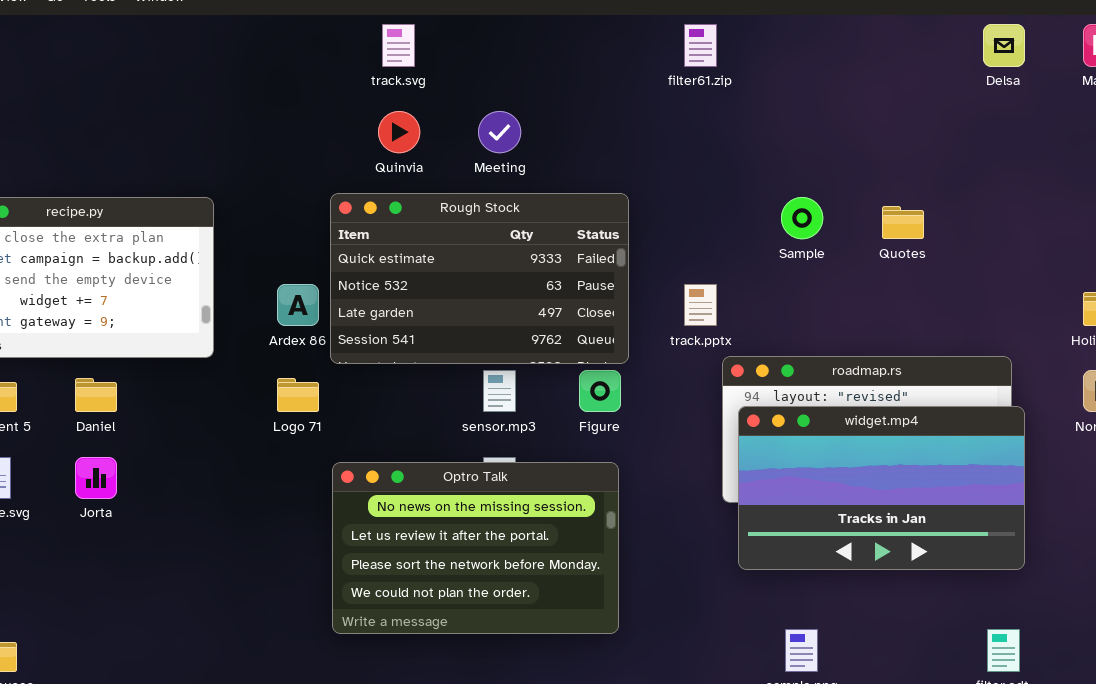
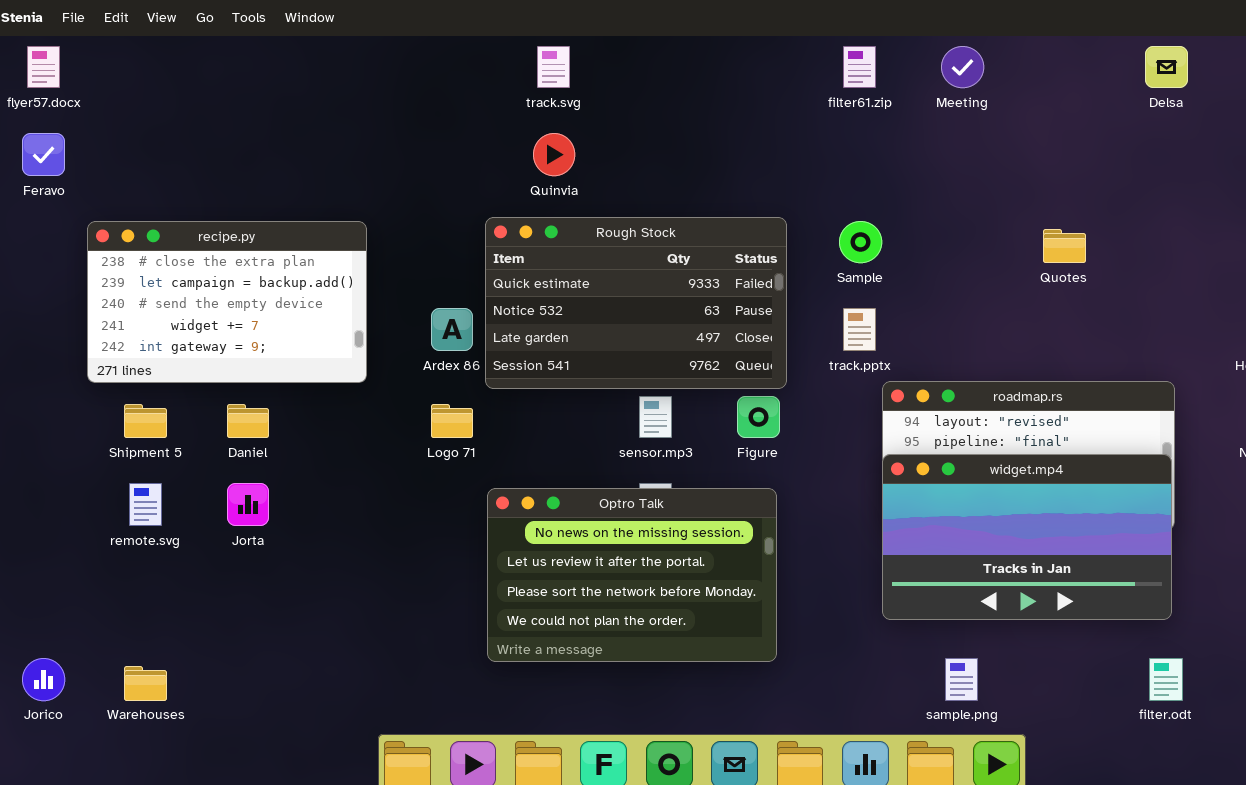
Meeting: [478,111,521,153] -> [941,46,984,88], moved
Sample: [781,197,823,239] -> [839,221,882,263], moved
widget.mp4: [738,406,1025,570] -> [882,454,1172,620], moved

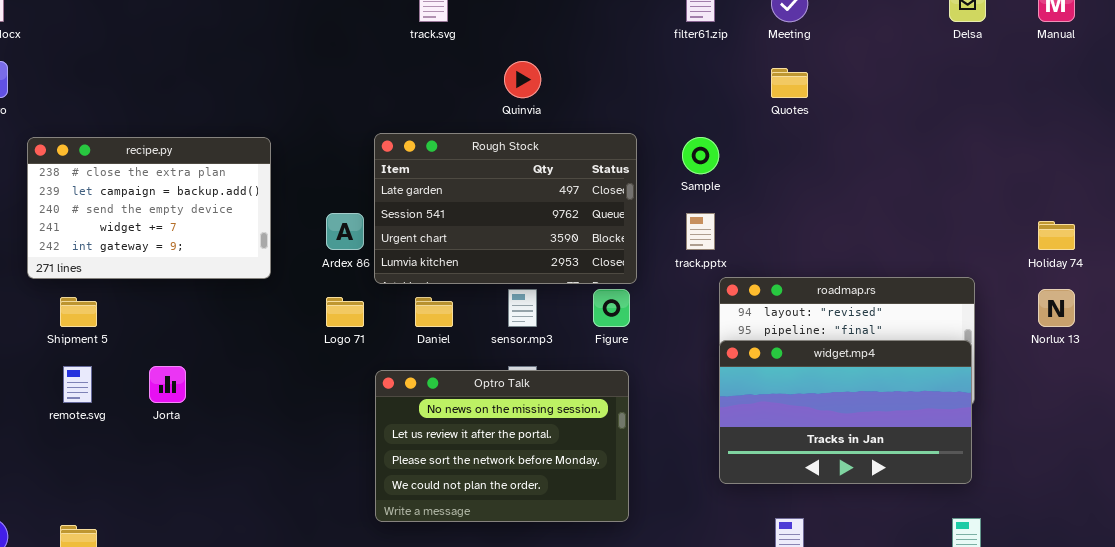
Quinvia: [533,133,575,176] -> [504,61,541,98], moved
Rough Stock: [485,217,787,389] -> [374,133,637,284], scrolled down 2 rows
Quotes: [1043,229,1086,263] -> [771,68,808,98], moved
Daniel: [227,404,269,438] -> [415,297,453,327], moved

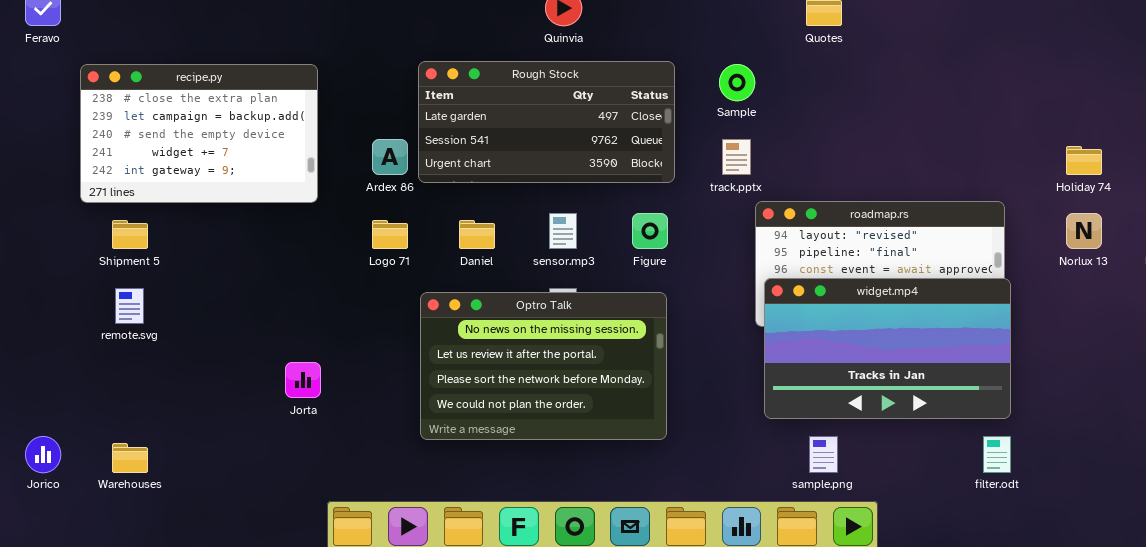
Rough Stock: [374,133,637,284] -> [418,61,675,183], resized
widget.mp4: [719,340,972,484] -> [764,278,1011,419], moved
Jorta: [149,366,186,403] -> [285,362,321,398], moved

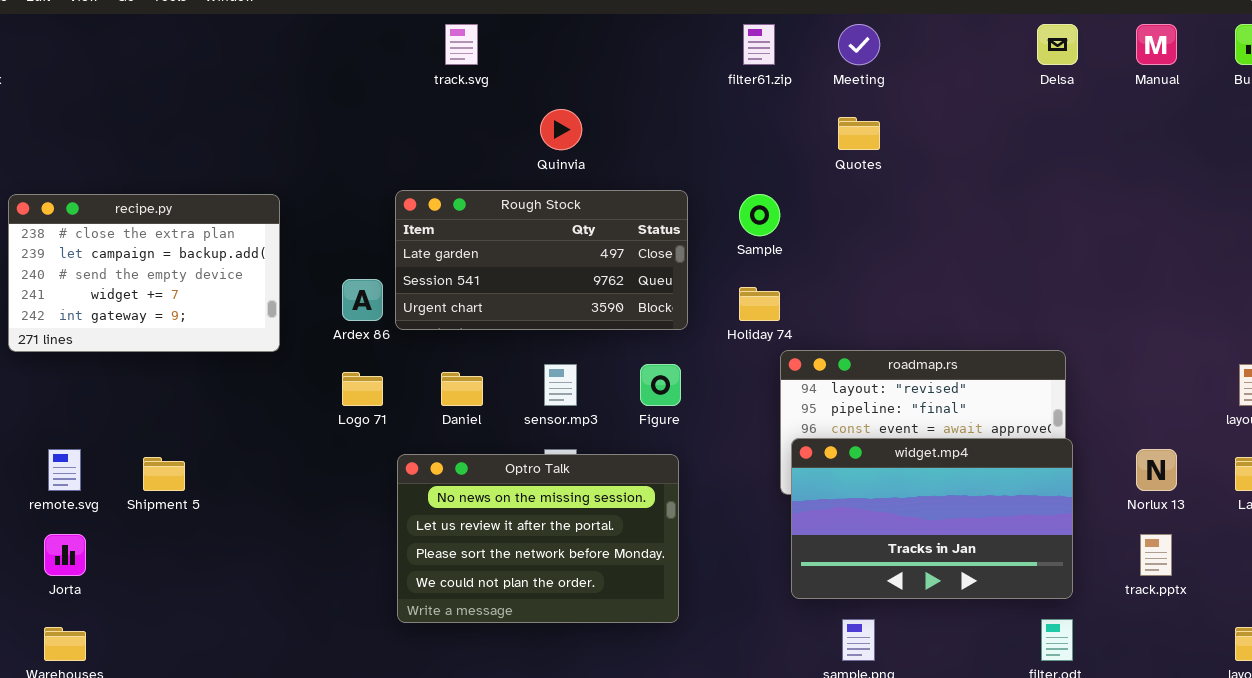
track.pptx: [722,139,751,175] -> [1140,534,1172,576], moved
Holiday 74: [1066,146,1102,175] -> [739,287,780,321], moved
Norlux 13: [1066,213,1102,249] -> [1136,449,1177,491], moved
Shipment 5: [112,220,148,249] -> [143,457,185,491], moved
Jorta: [285,362,321,398] -> [44,534,86,576], moved

